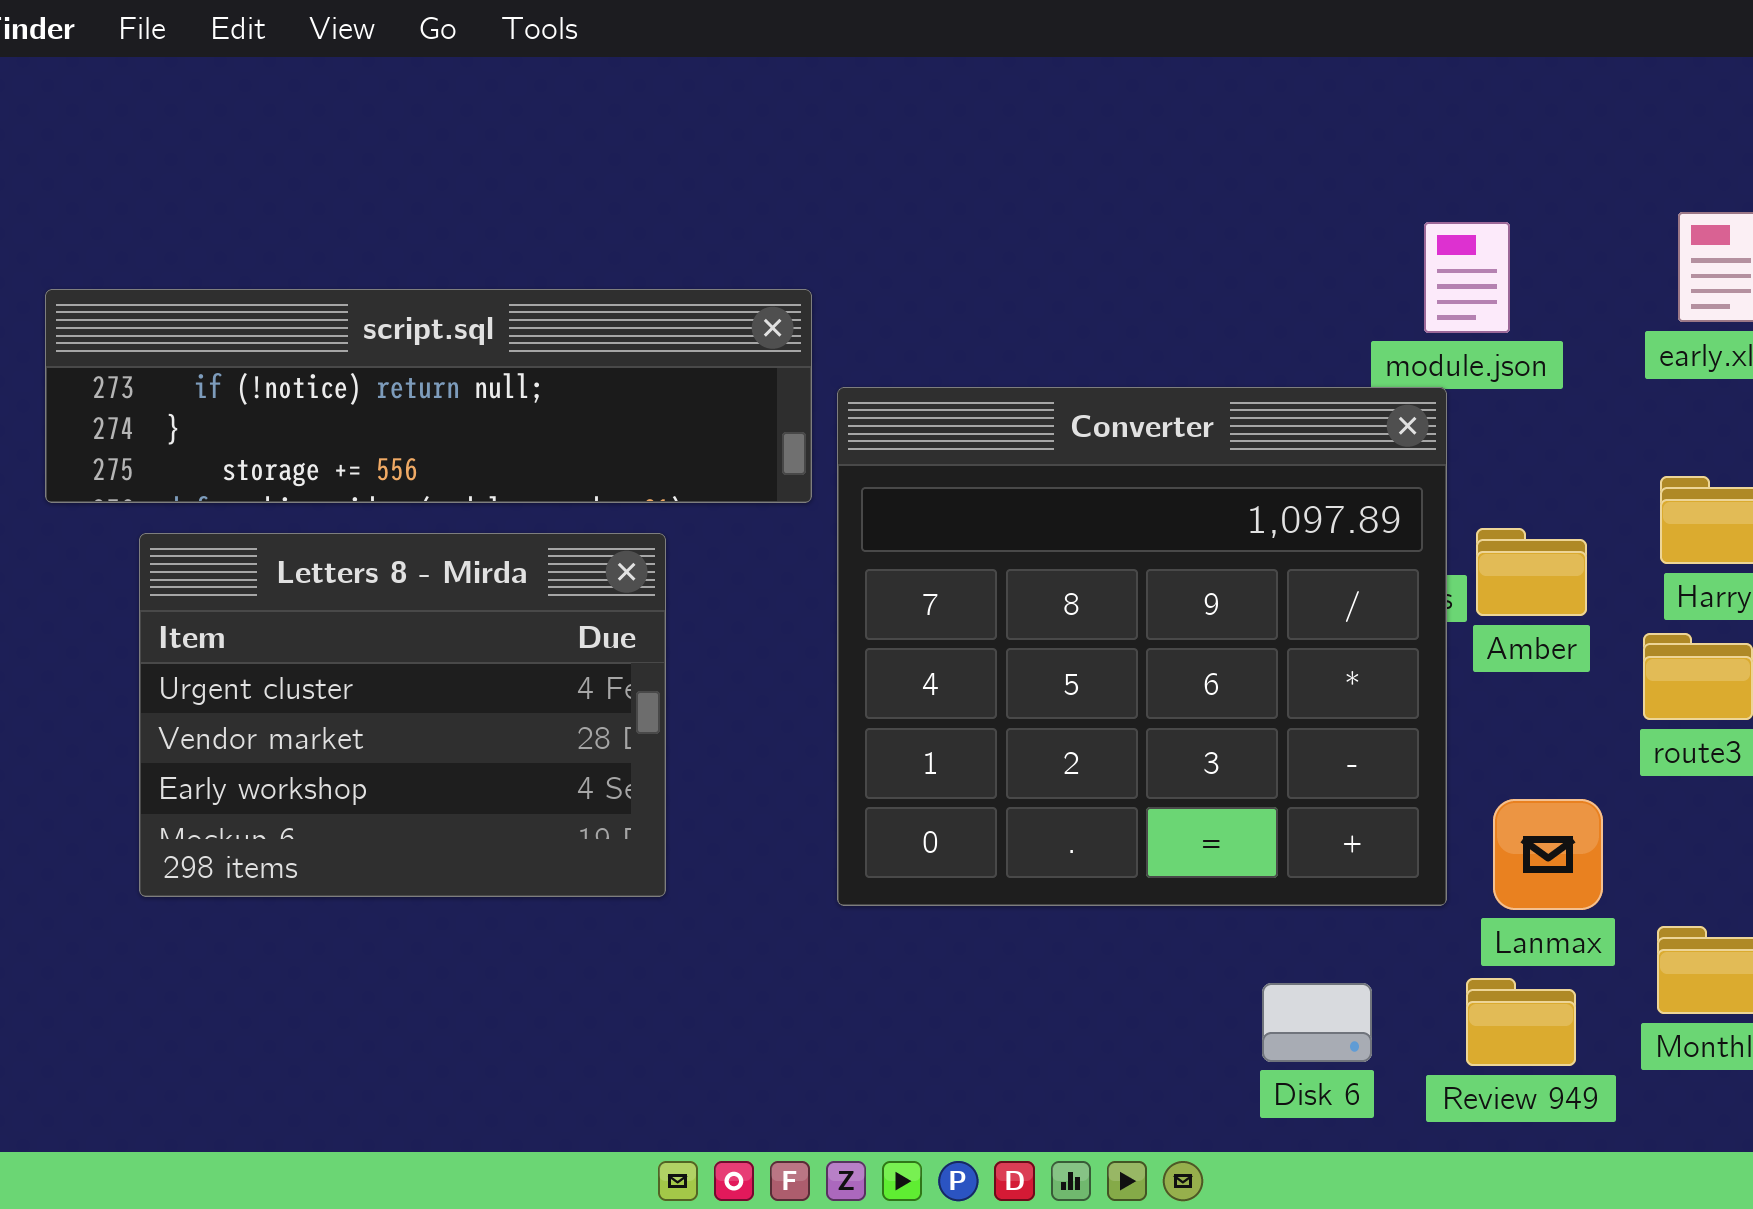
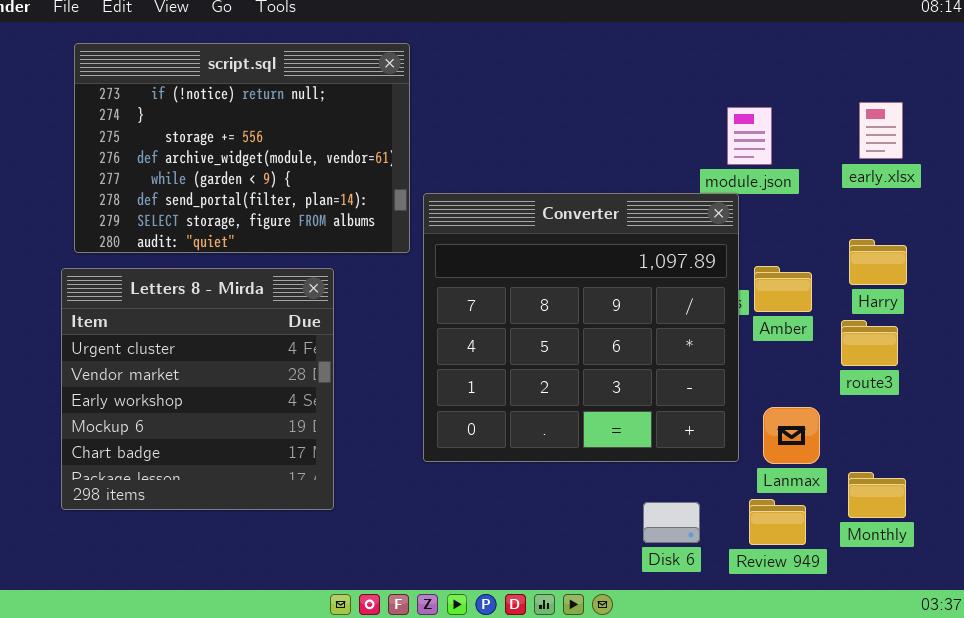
script.sql: [45,289,812,503] -> [74,43,410,253], resized
Letters 8 - Mirda: [139,533,666,897] -> [61,268,334,510], resized

